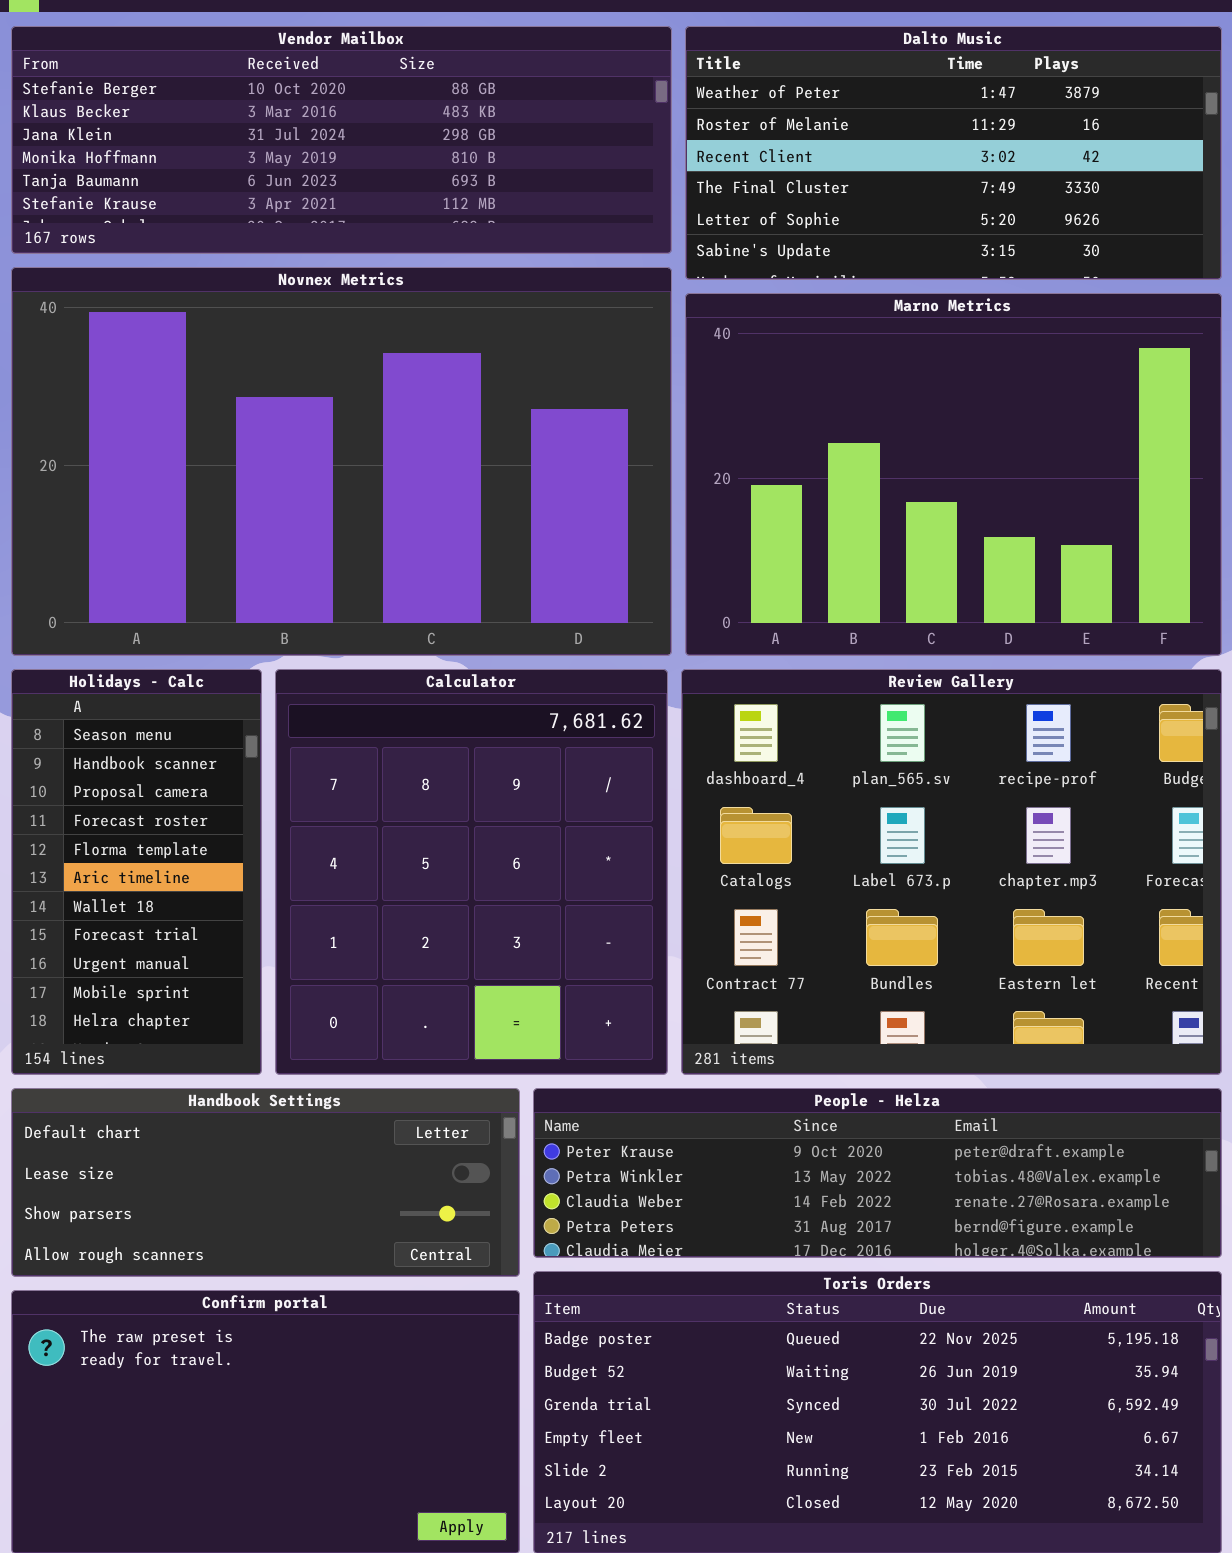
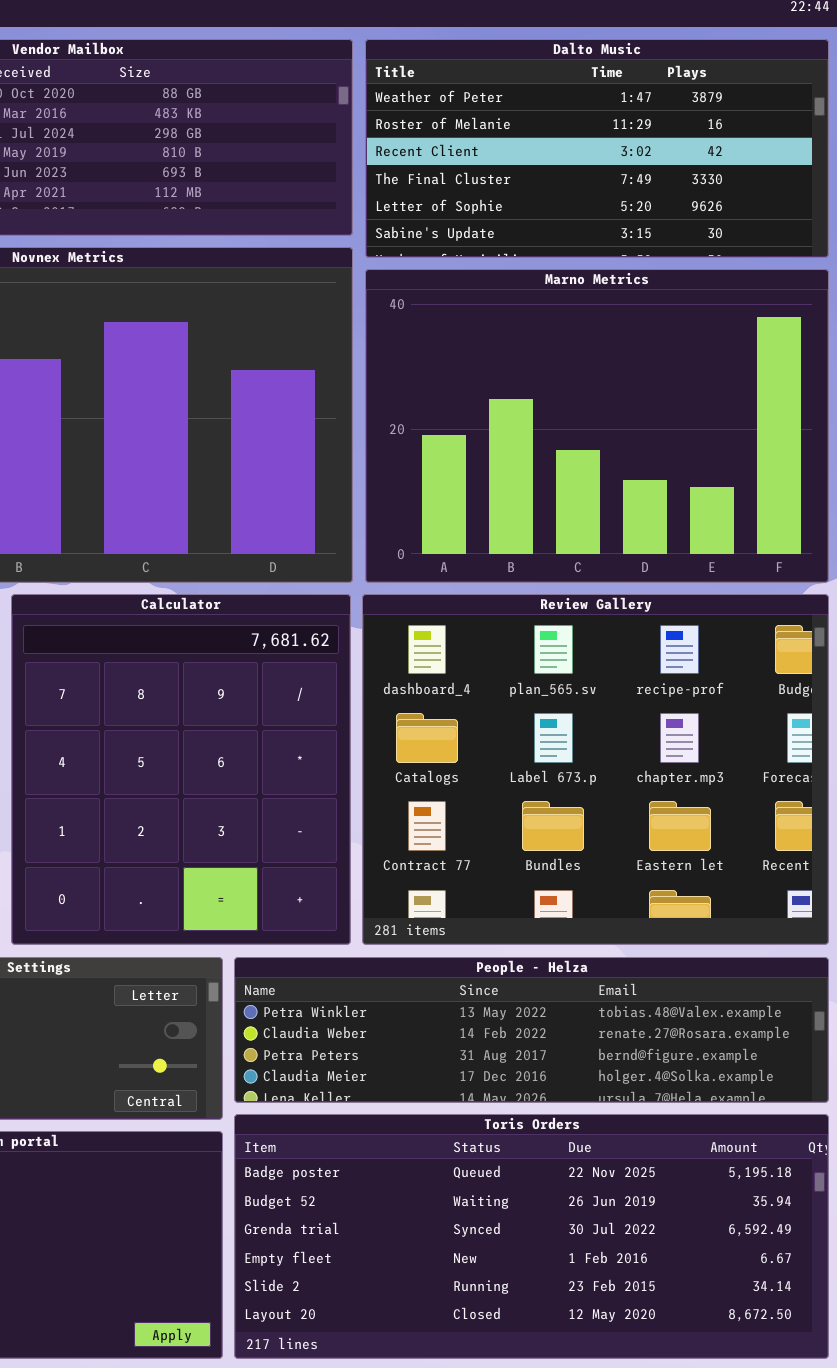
People - Helza: [533,1088,1222,1258] -> [234,957,829,1103], scrolled down 1 row

